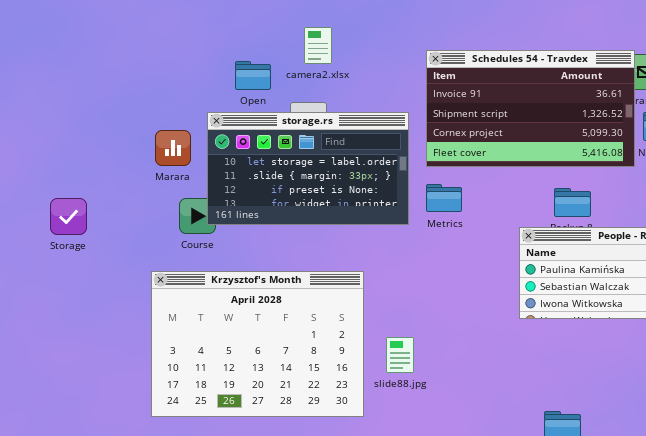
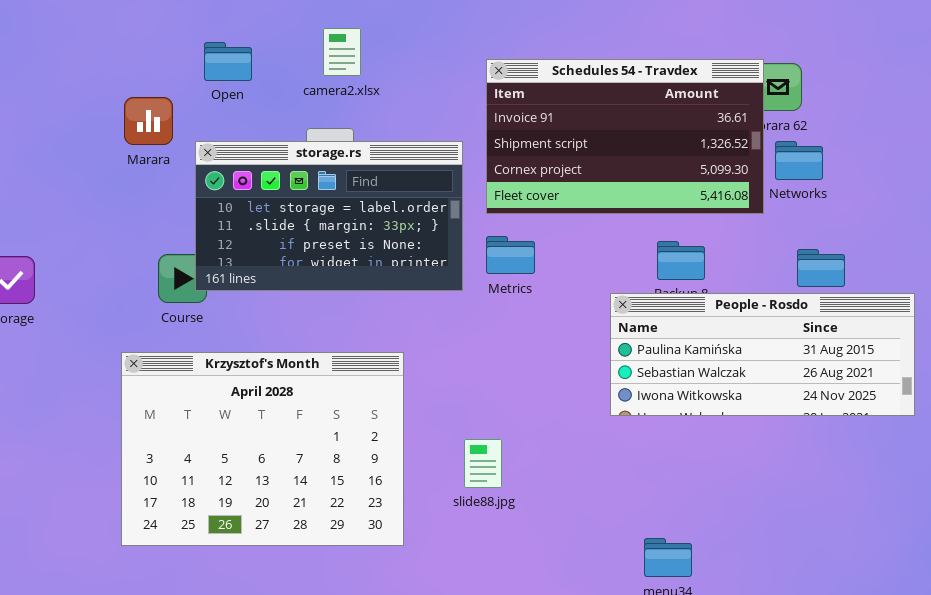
Open: [235,61,271,90] -> [204,42,252,81], moved
Marara: [155,130,191,166] -> [124,97,173,145], moved
slide88.jpg: [386,337,414,373] -> [464,439,502,488], moved

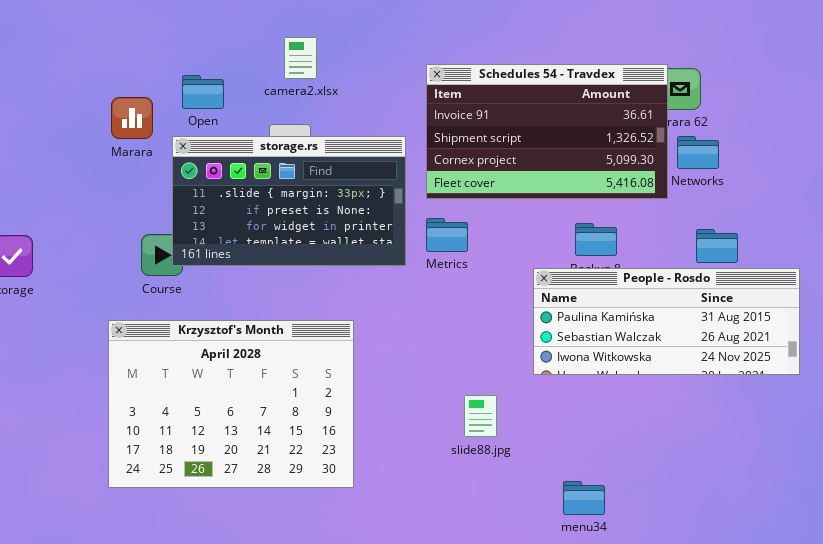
Open: [204,42,252,81] -> [182,75,224,109], moved
storage.rs: [195,141,463,291] -> [172,136,406,266], scrolled down 1 row
slide88.jpg: [464,439,502,488] -> [464,395,497,437], moved

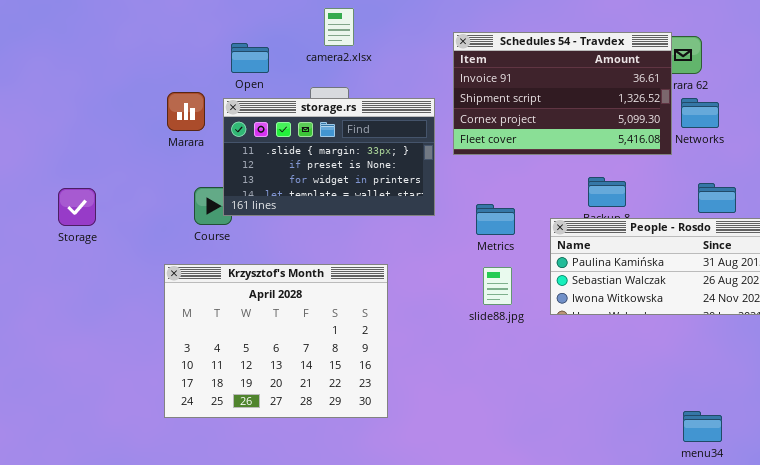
Marara: [111,97,153,139] -> [167,92,205,131], moved
Metrics: [426,218,468,252] -> [476,204,515,235], moved
slide88.jpg: [464,395,497,437] -> [483,267,512,305], moved
menu34: [563,481,605,515] -> [683,411,722,442], moved

